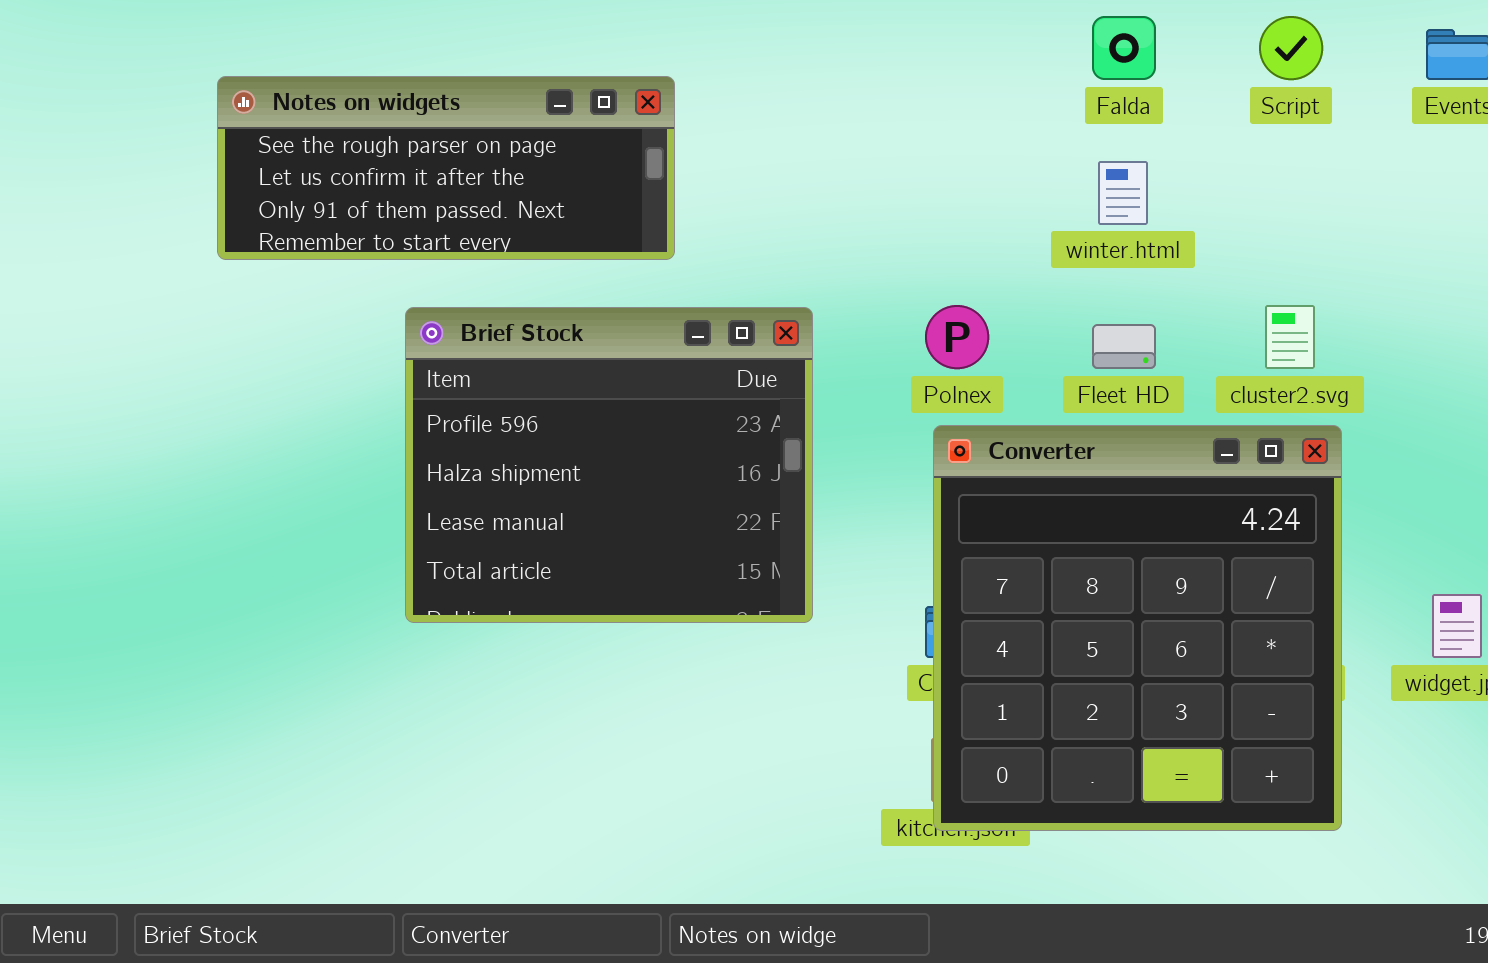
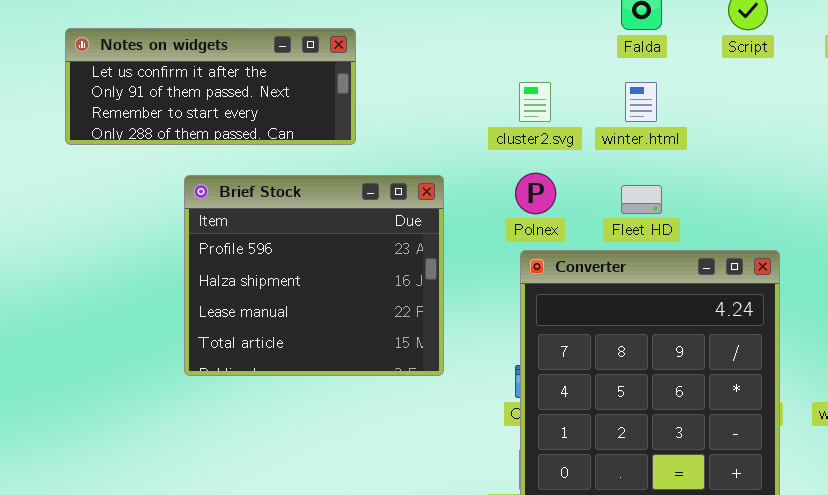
Notes on widgets: [217,76,675,260] -> [65,28,356,145], scrolled down 1 row
cluster2.svg: [1265,305,1315,369] -> [519,82,551,122], moved

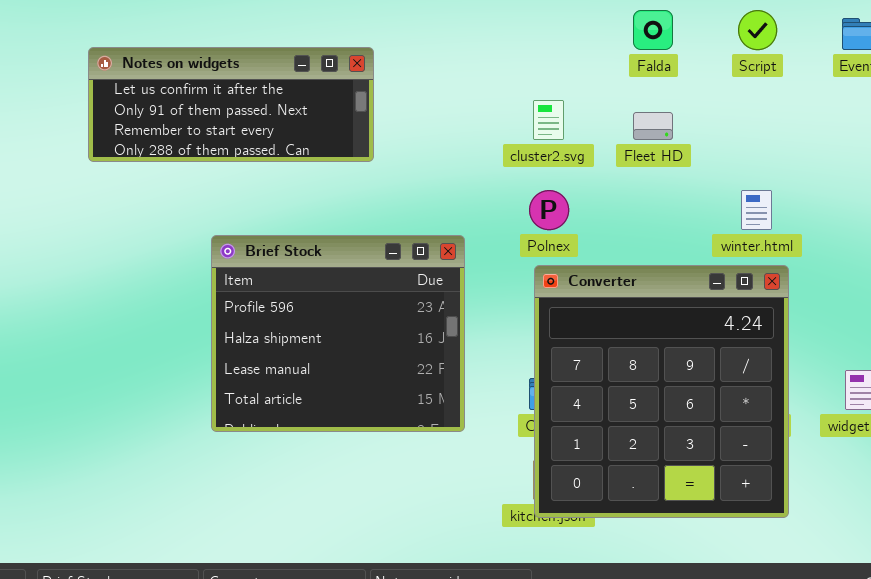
winter.html: [625,82,657,122] -> [741,190,772,230], moved
Brief Stock: [184,175,444,376] -> [211,235,465,432], moved
Fleet HD: [621,185,662,214] -> [633,112,673,140], moved

